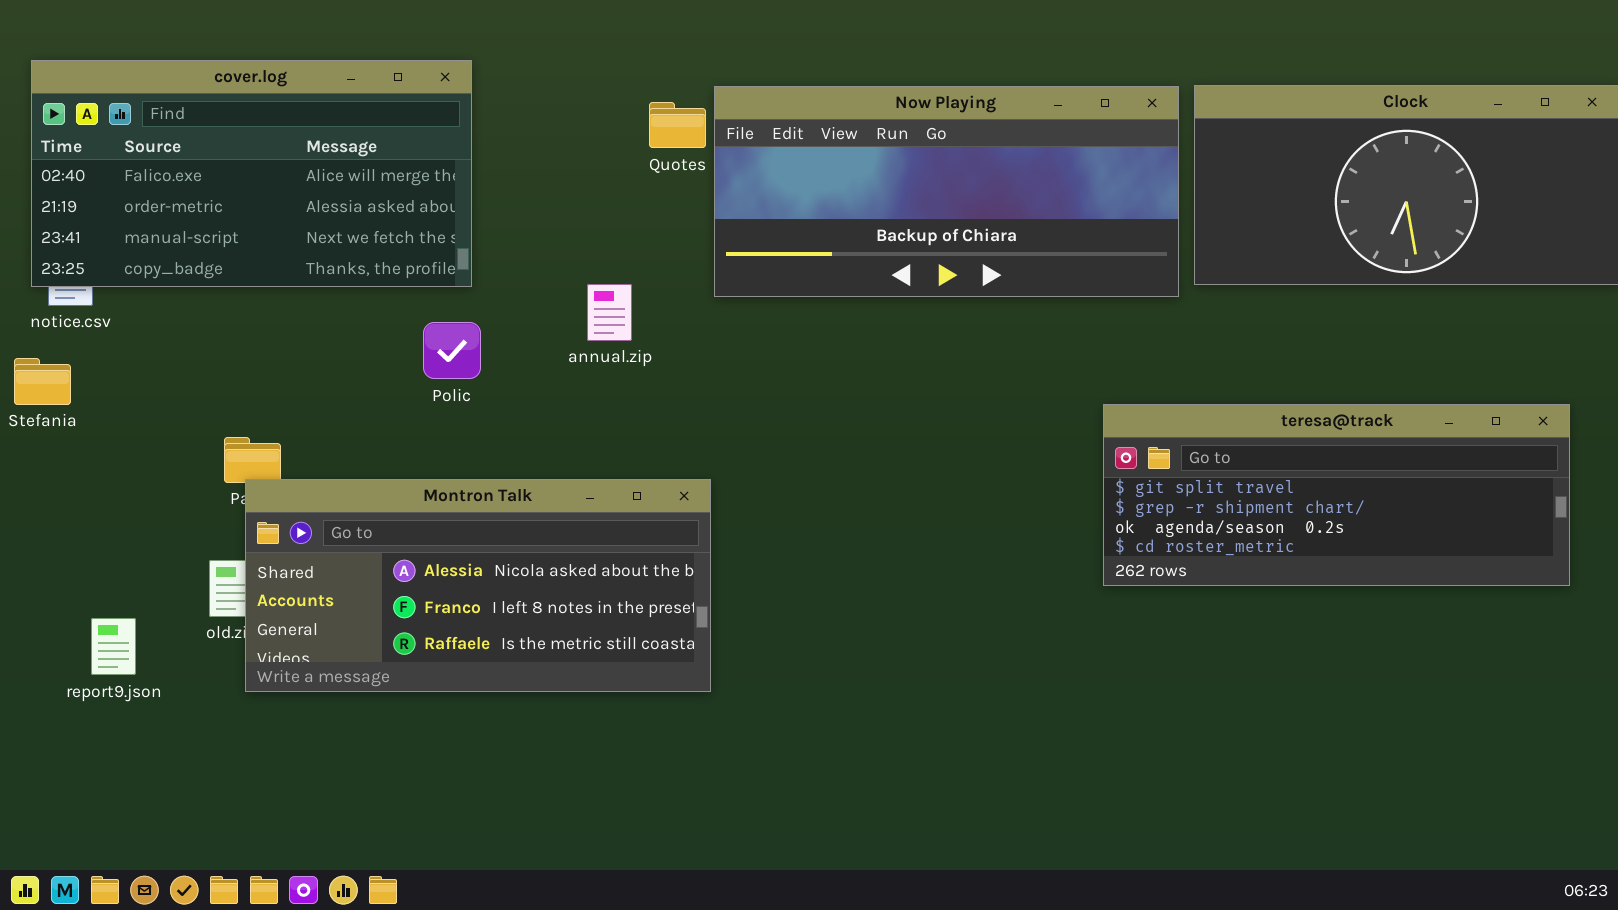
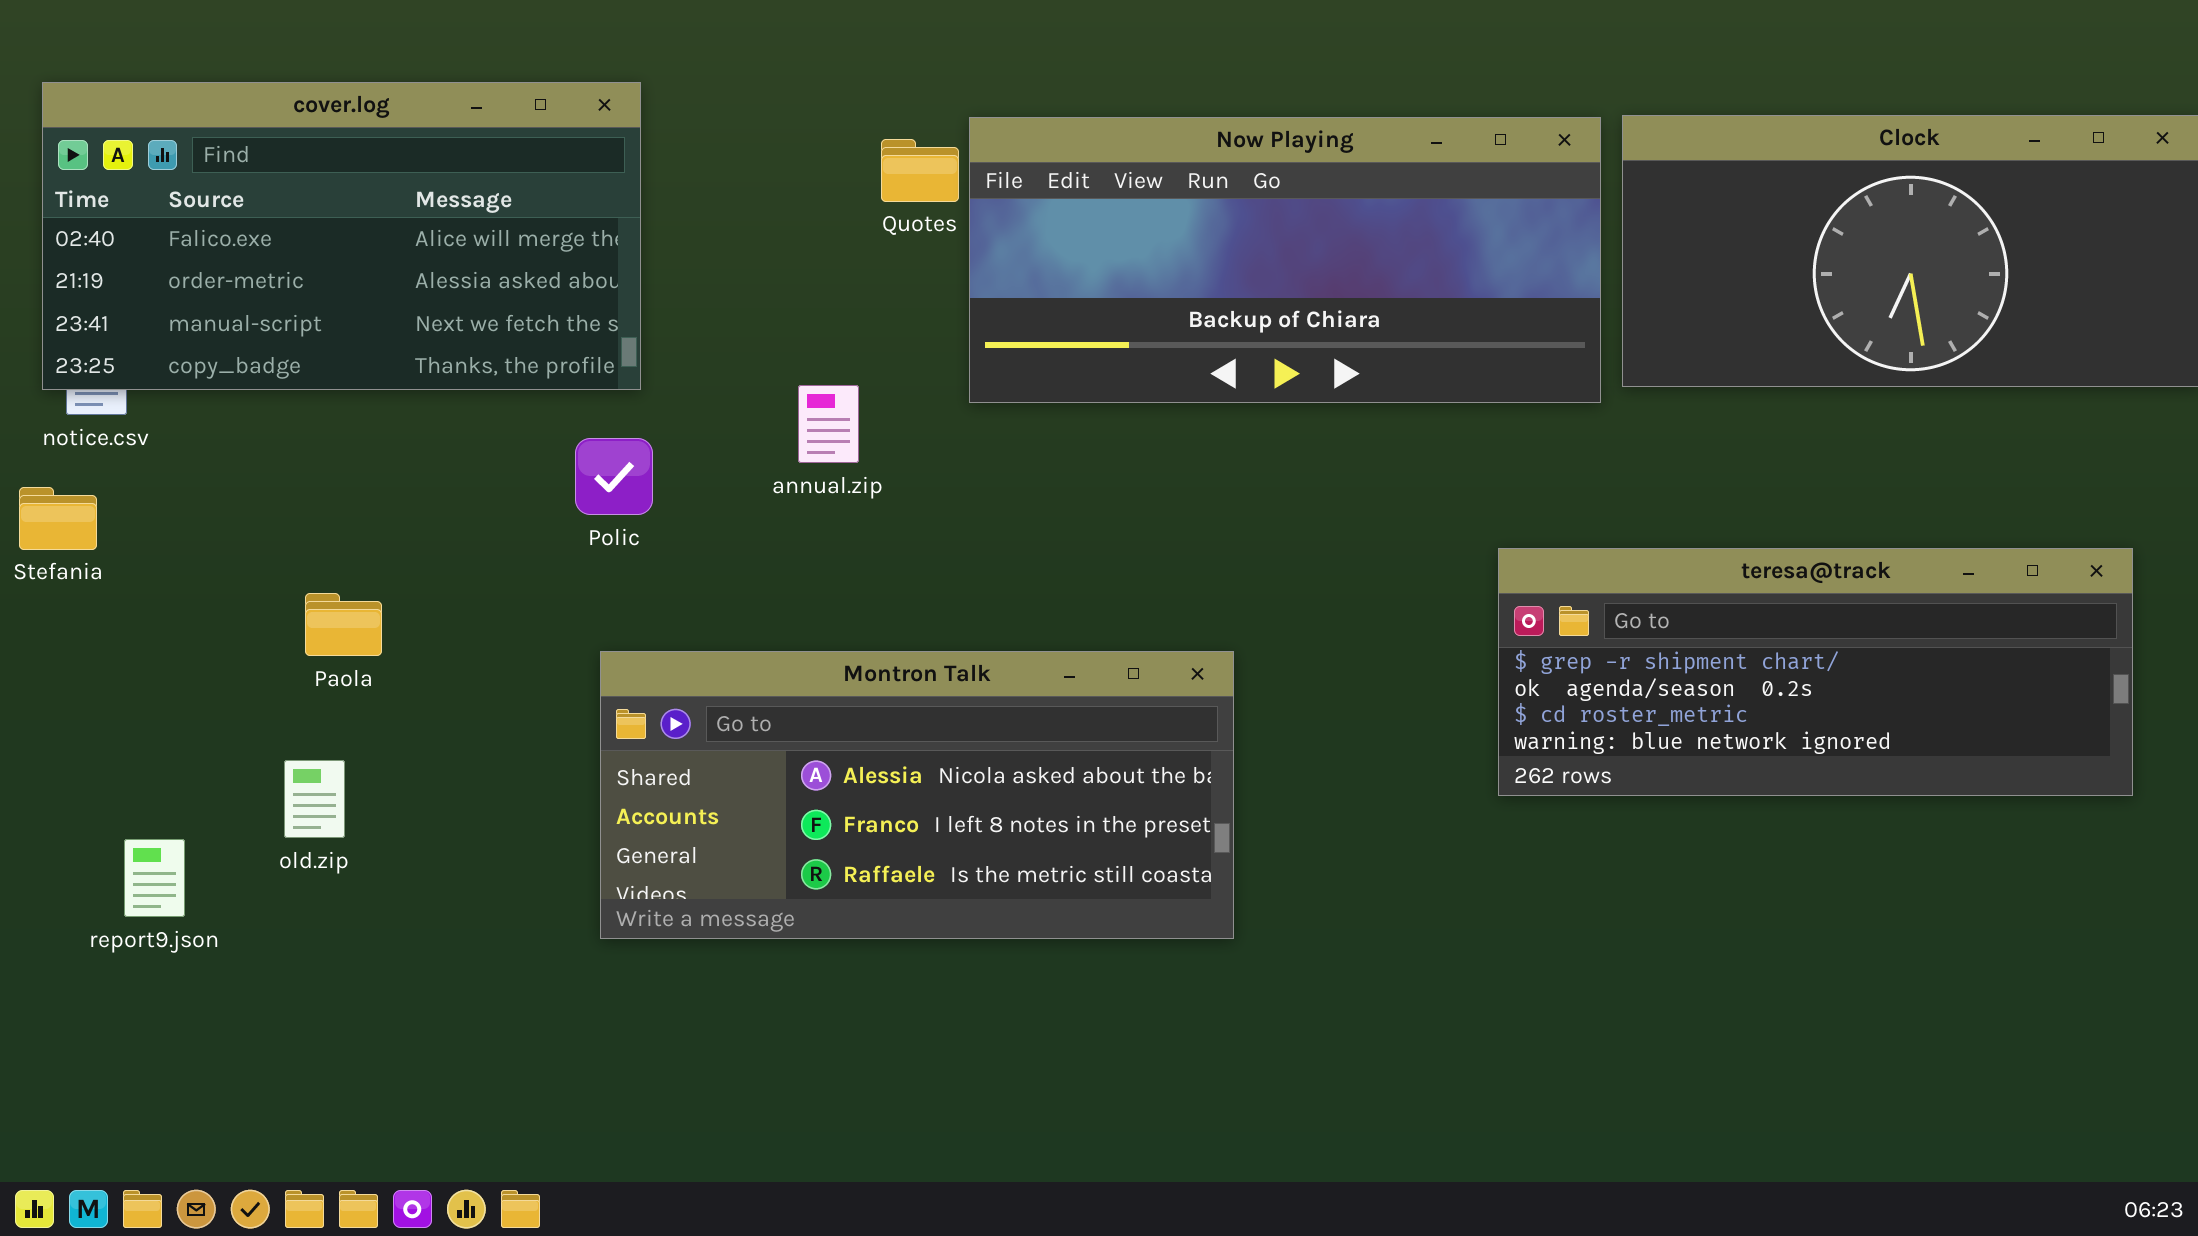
teresa@track: [1103,404,1570,586] -> [1498,548,2133,796], scrolled down 1 row
Montron Talk: [245,479,711,692] -> [600,651,1234,939], moved

